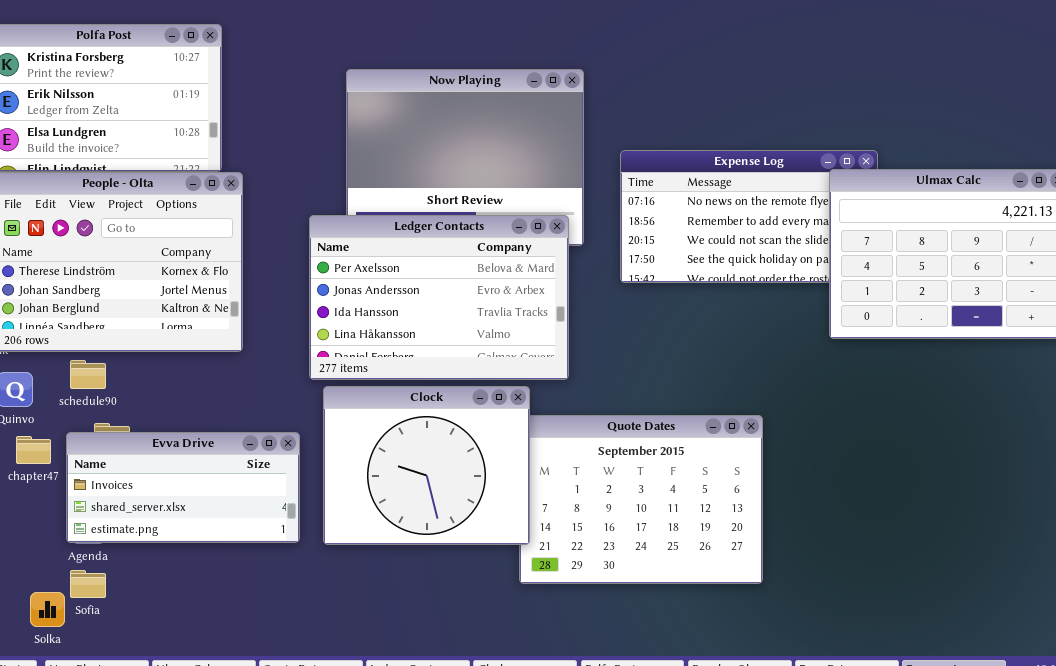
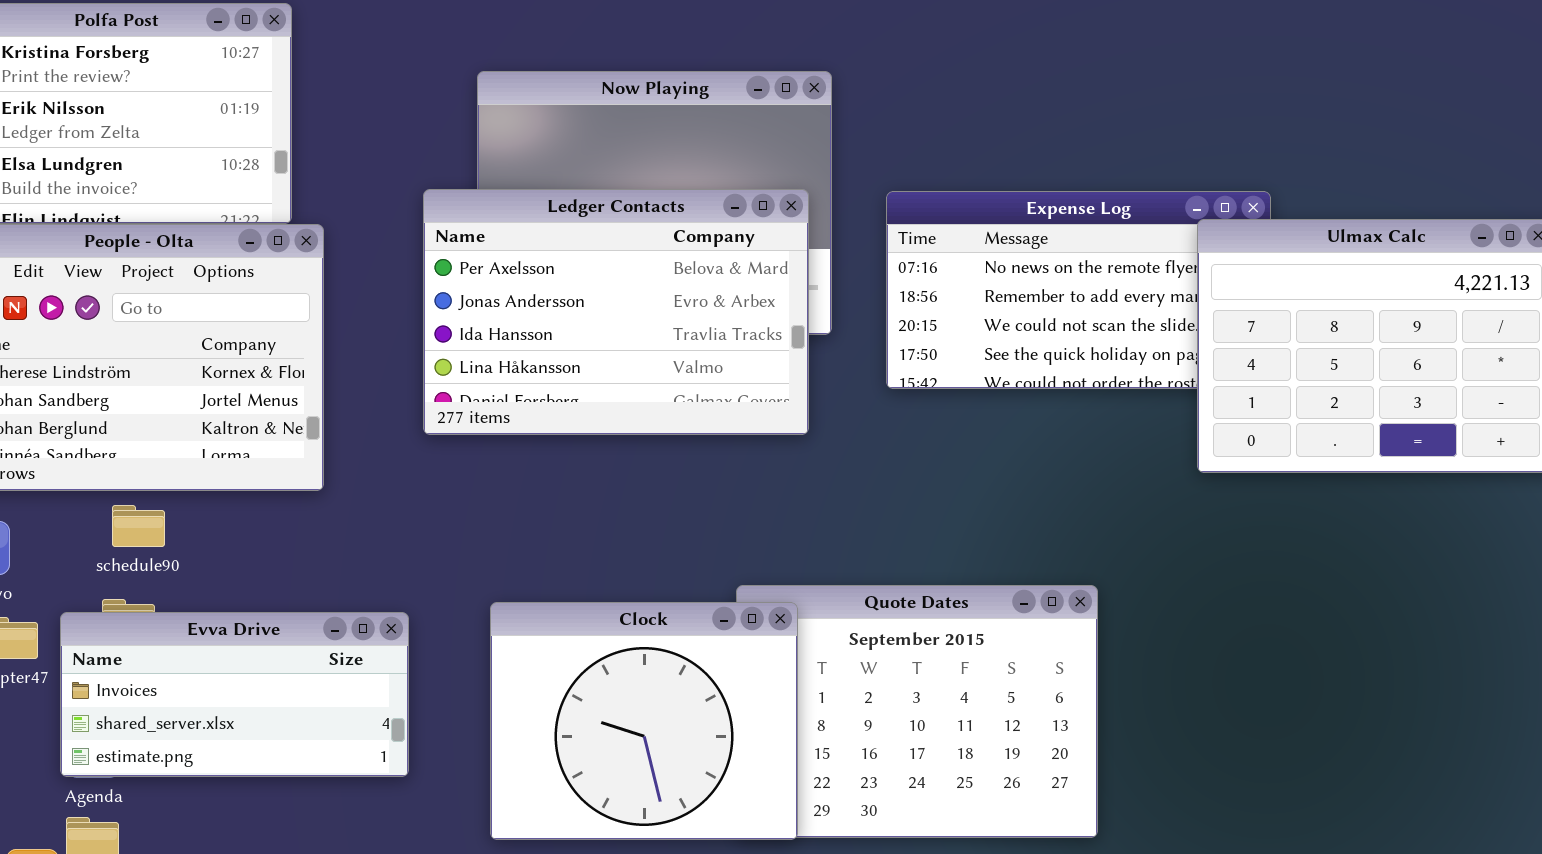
Ledger Contacts: [309,215,569,380] -> [423,189,809,435], moved
schedule90: [70,360,106,389] -> [112,505,165,547], moved
Clock: [323,386,530,545] -> [490,602,798,840], moved

